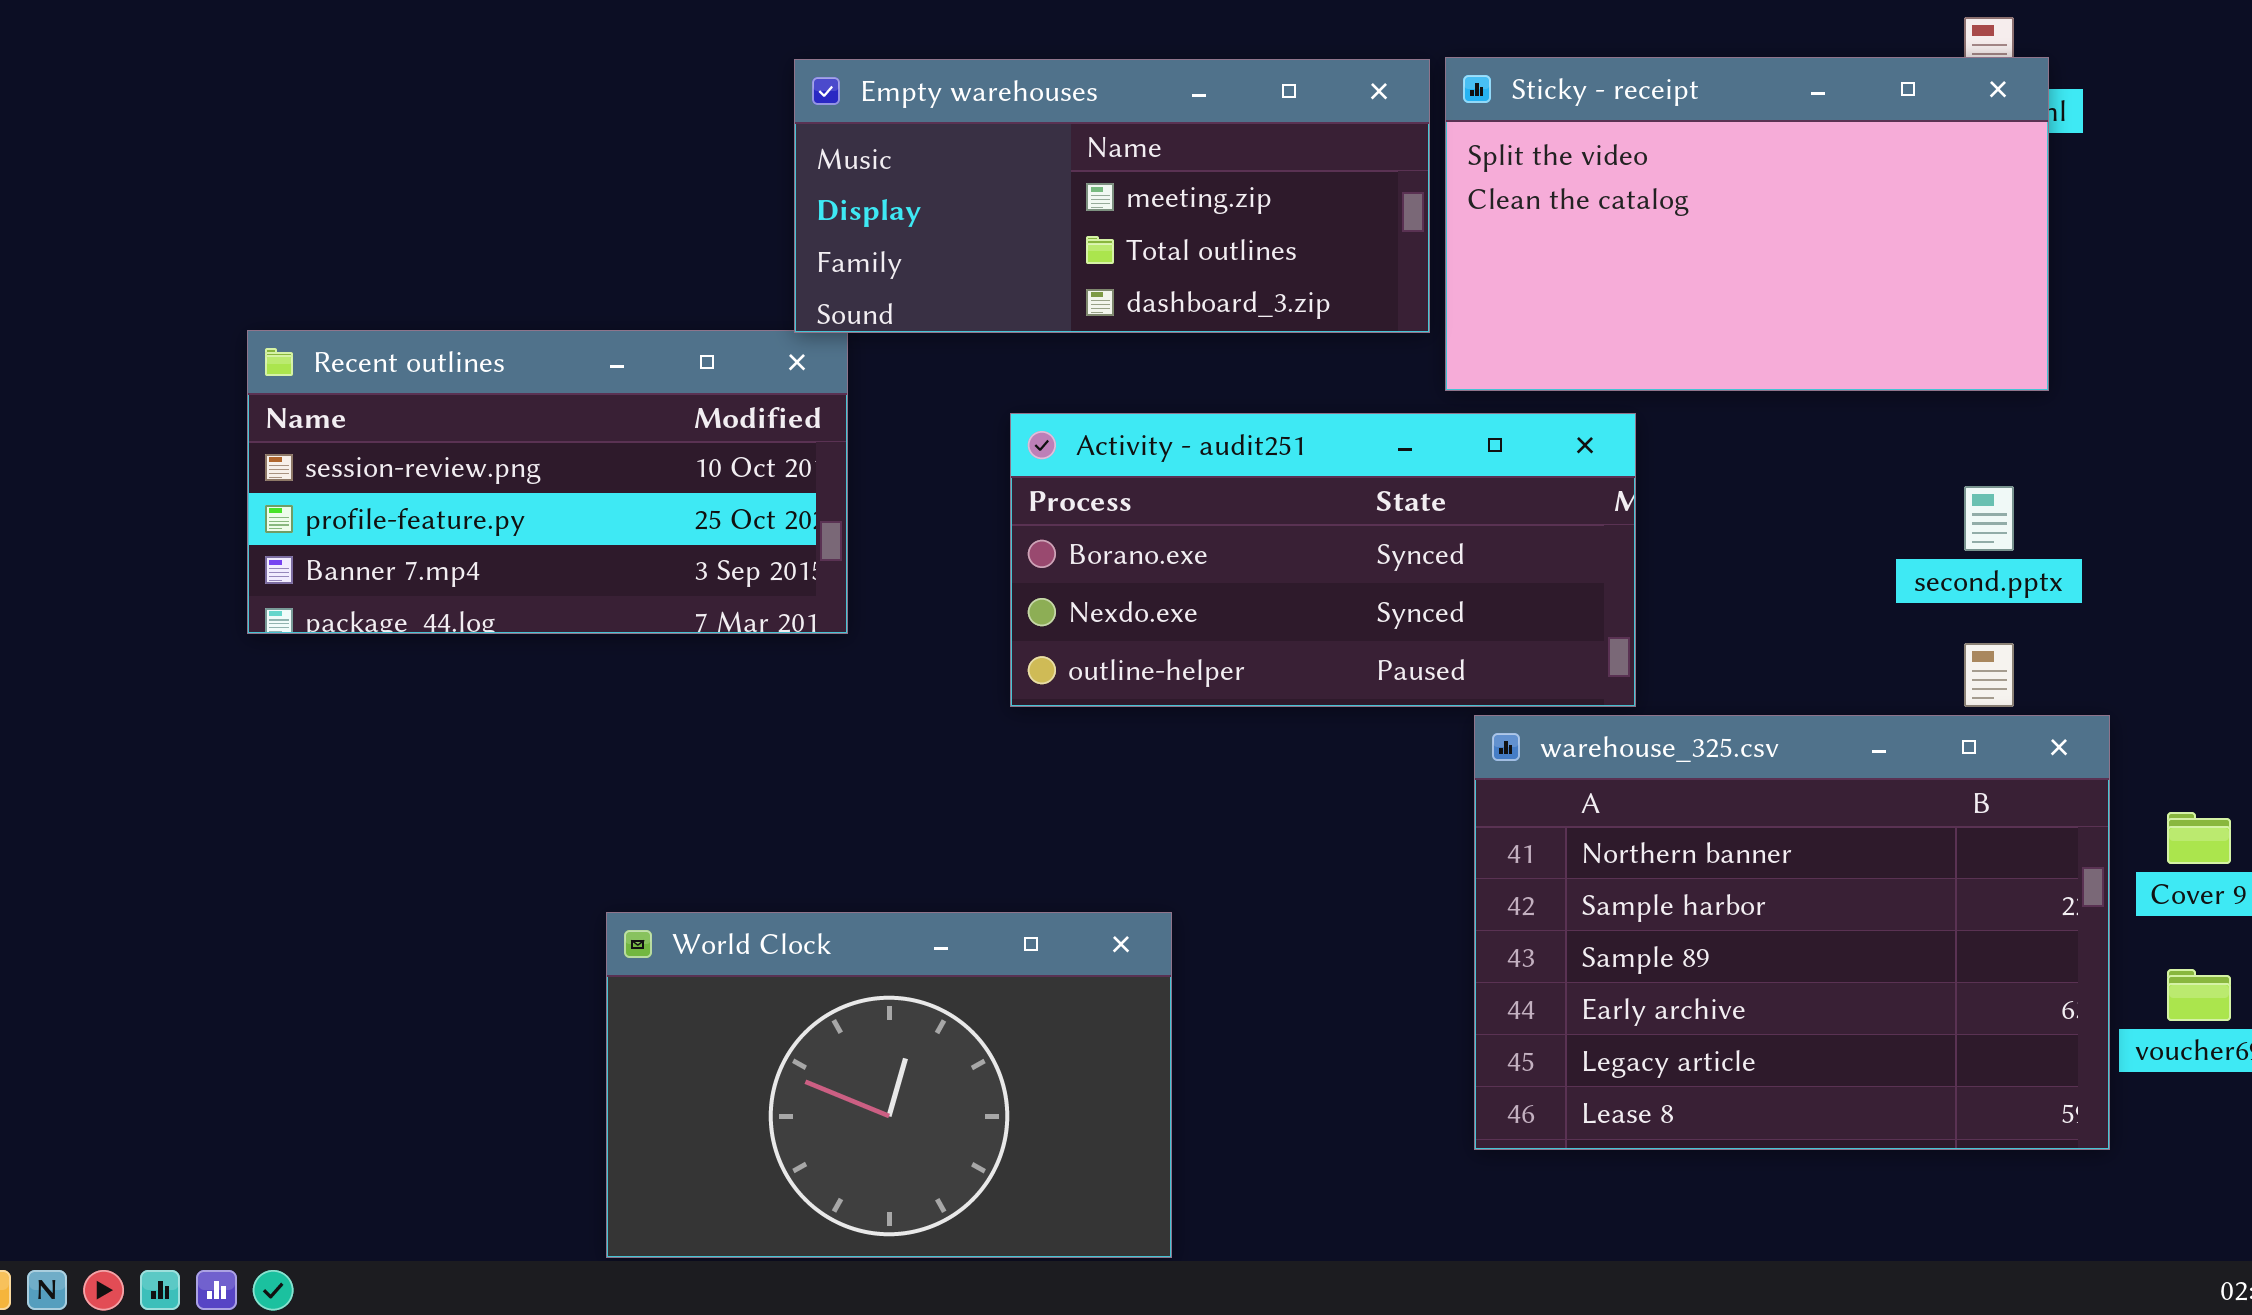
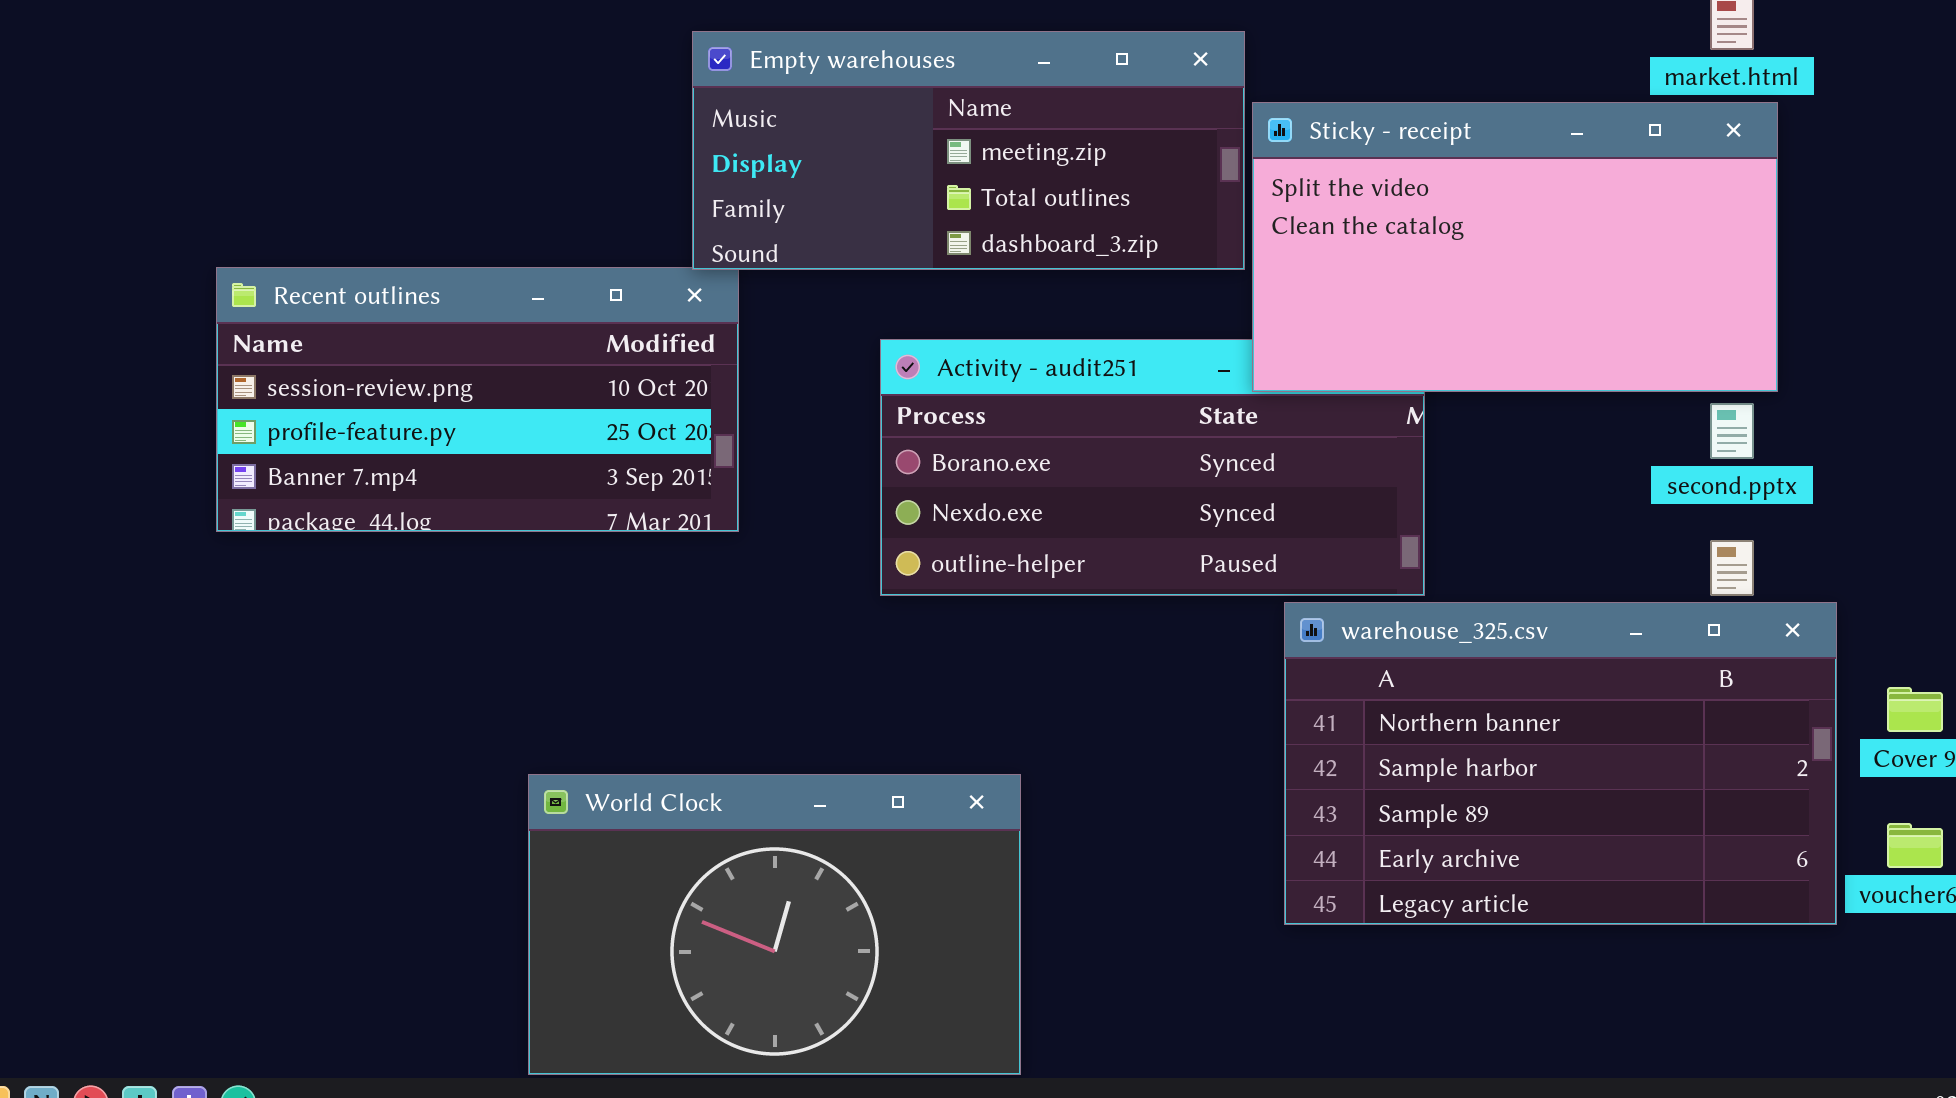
Sticky - receipt: [1445,57,2049,391] -> [1252,102,1778,392], moved
warehouse_325.csv: [1474,715,2110,1150] -> [1284,602,1837,925], resized

